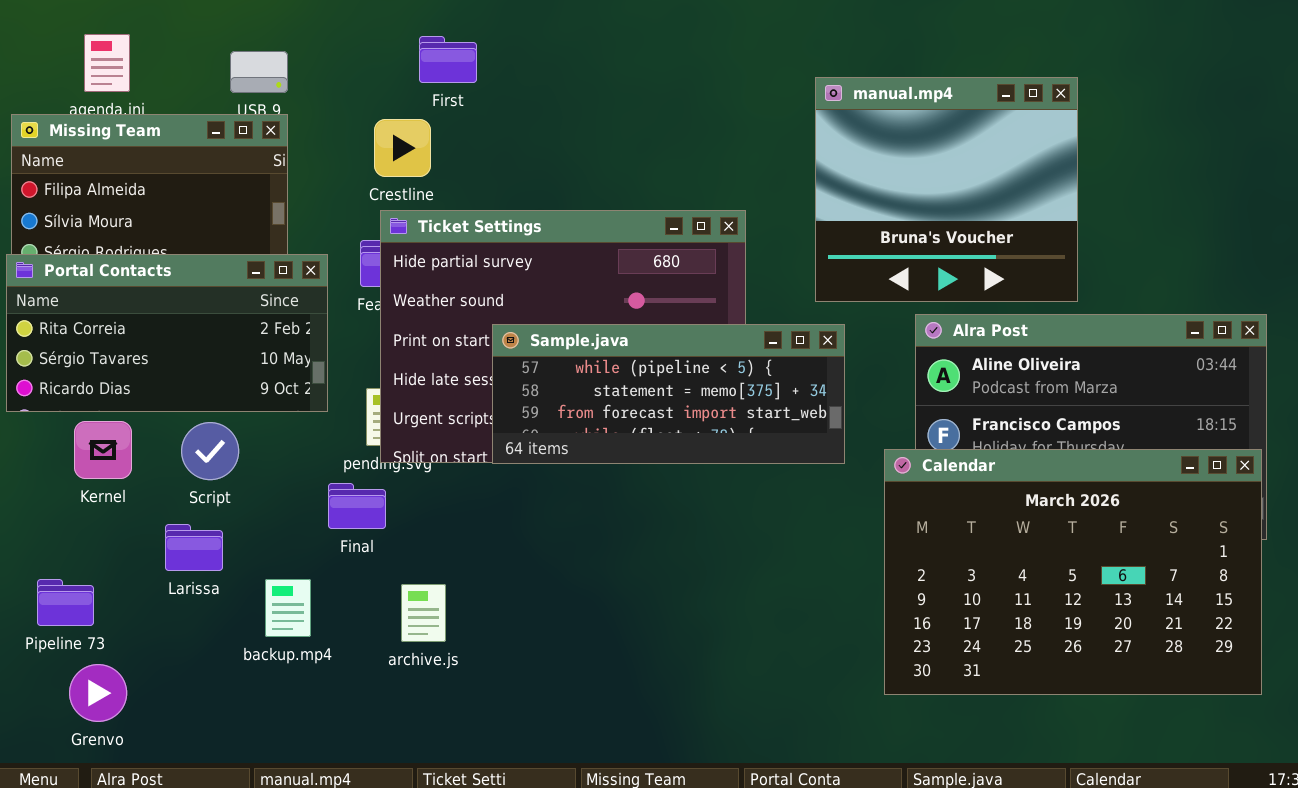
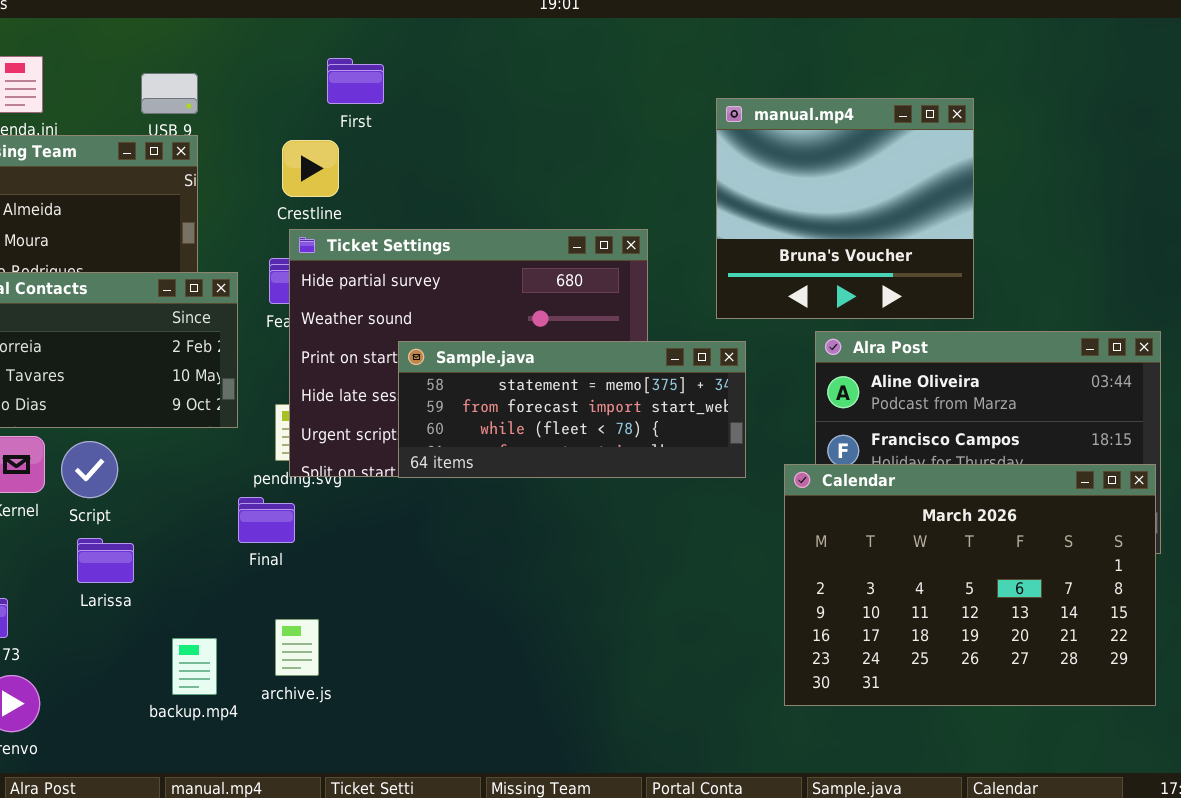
Sample.java: [492,324,845,464] -> [398,341,746,478], scrolled down 1 row
Script: [181,422,239,480] -> [61,441,118,498], moved
backup.mp4: [265,579,311,637] -> [172,638,217,695], moved
archive.js: [401,584,446,642] -> [275,619,319,676], moved

